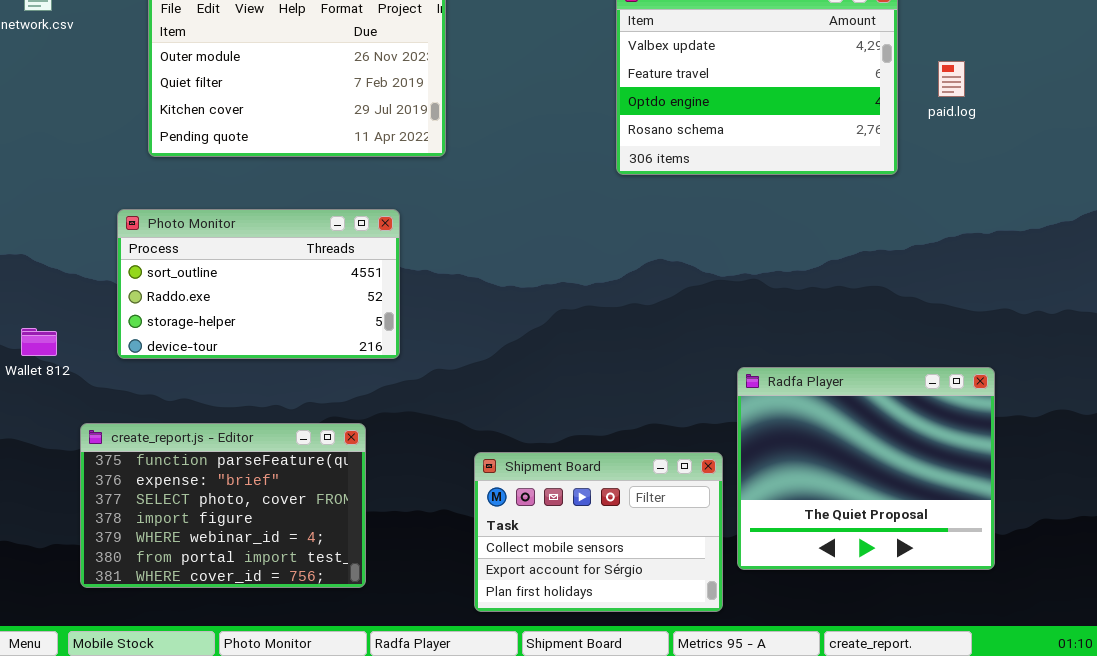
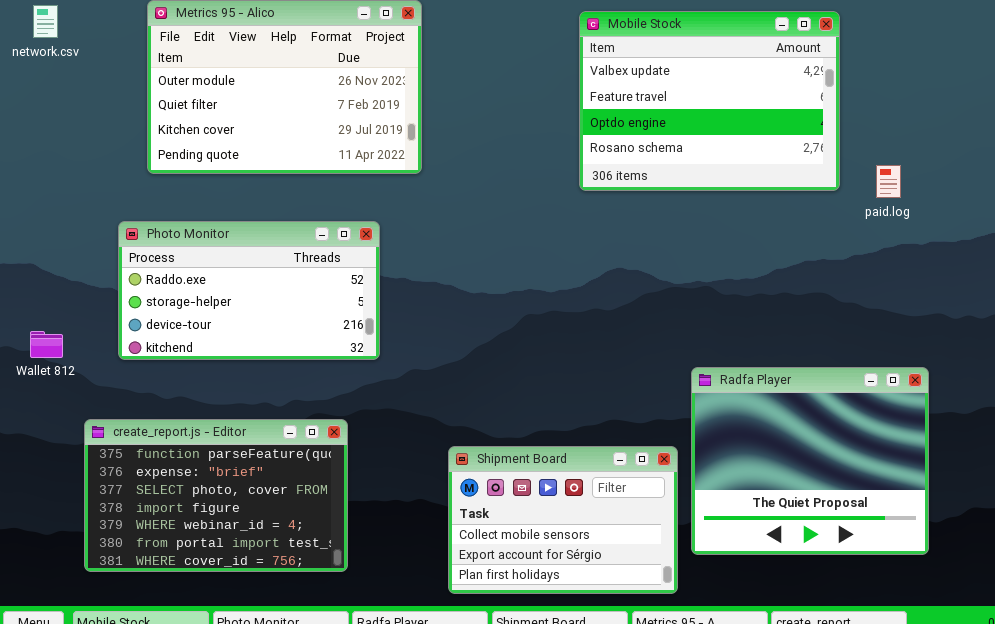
paid.log: [938,61,965,97] -> [876,165,901,198], moved
Photo Monitor: [117,209,400,359] -> [118,221,380,360], scrolled down 1 row

